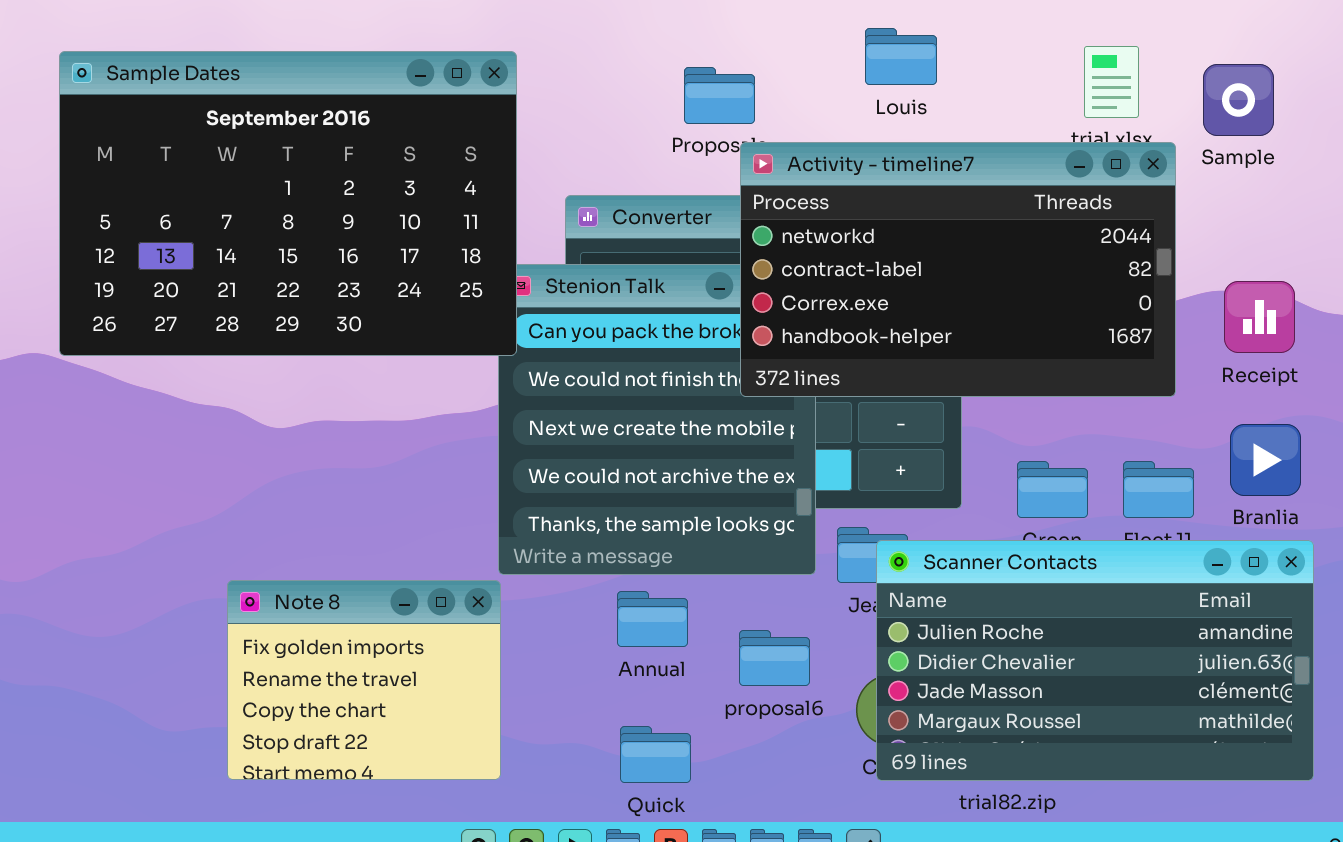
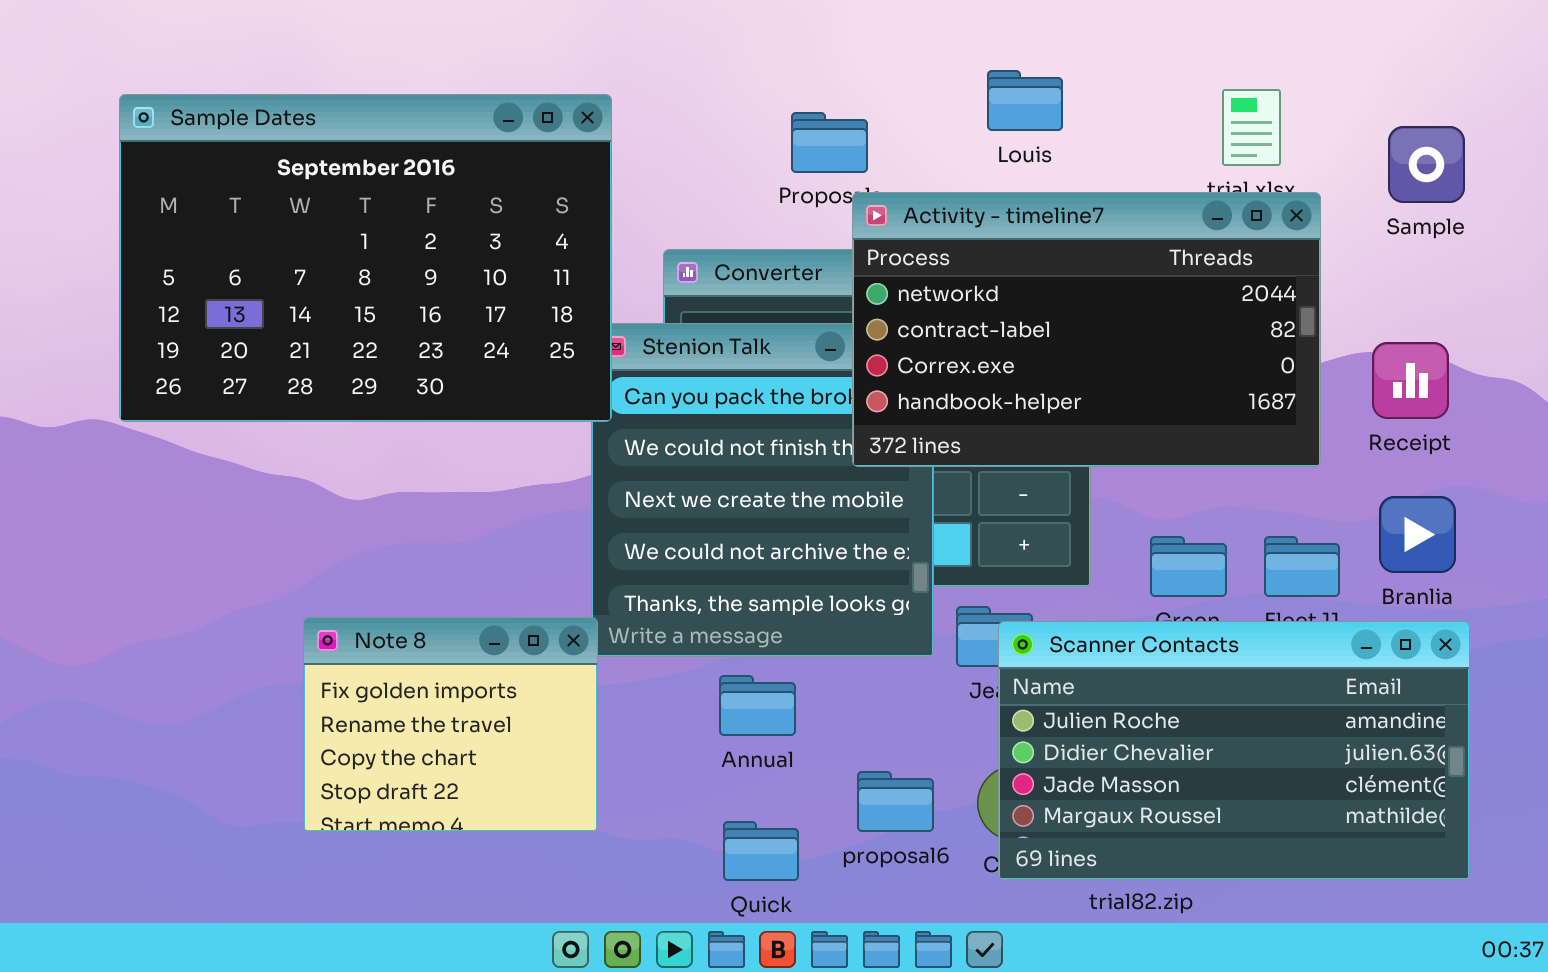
Sample: [1203,64,1274,136] -> [1388,126,1465,203], moved
Note 8: [227,580,501,780] -> [303,617,598,832], moved
proposal6: [739,630,810,686] -> [857,771,934,832], moved

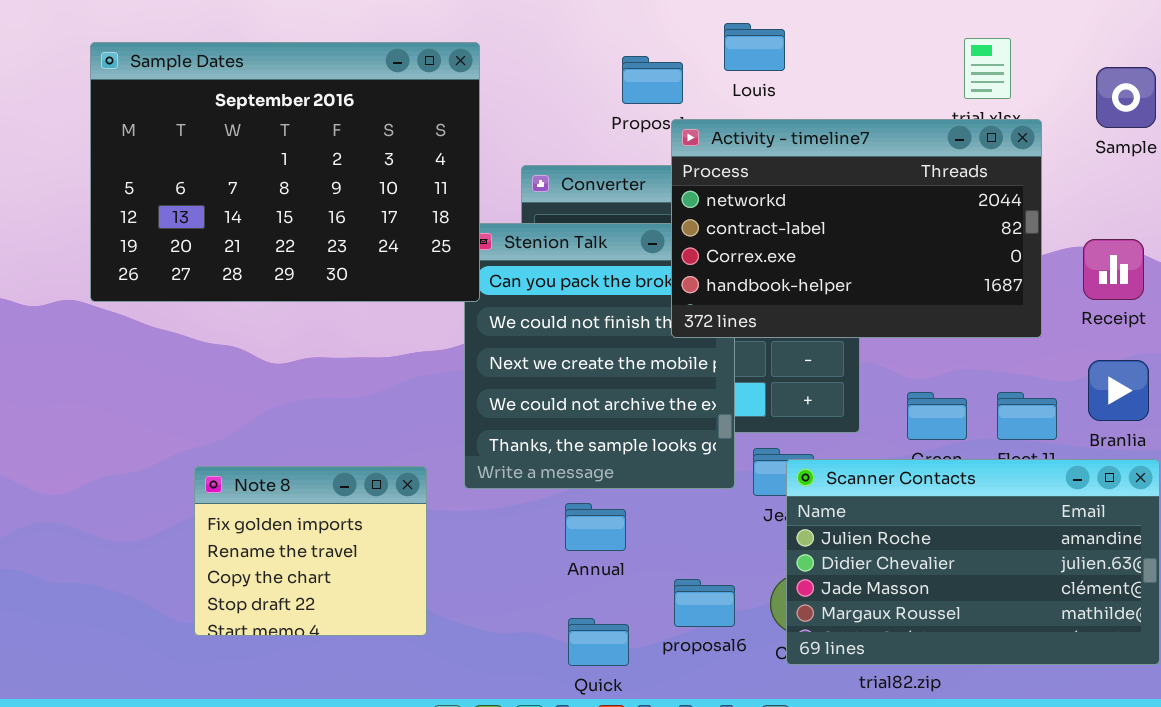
Louis: [987,70,1063,131] -> [724,23,785,71], moved
Note 8: [303,617,598,832] -> [194,466,427,636], moved

